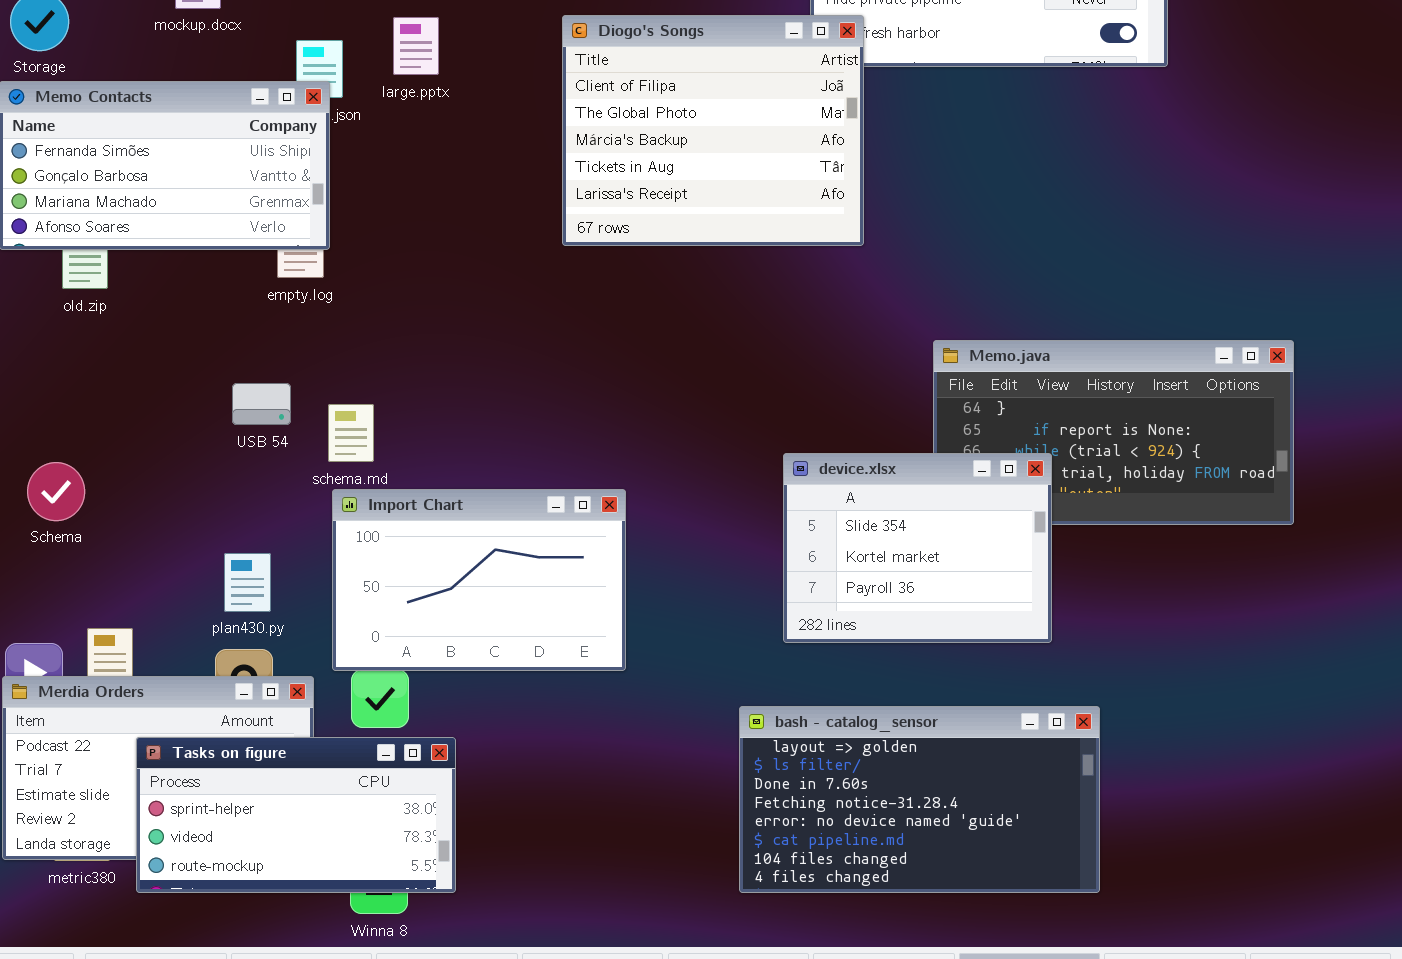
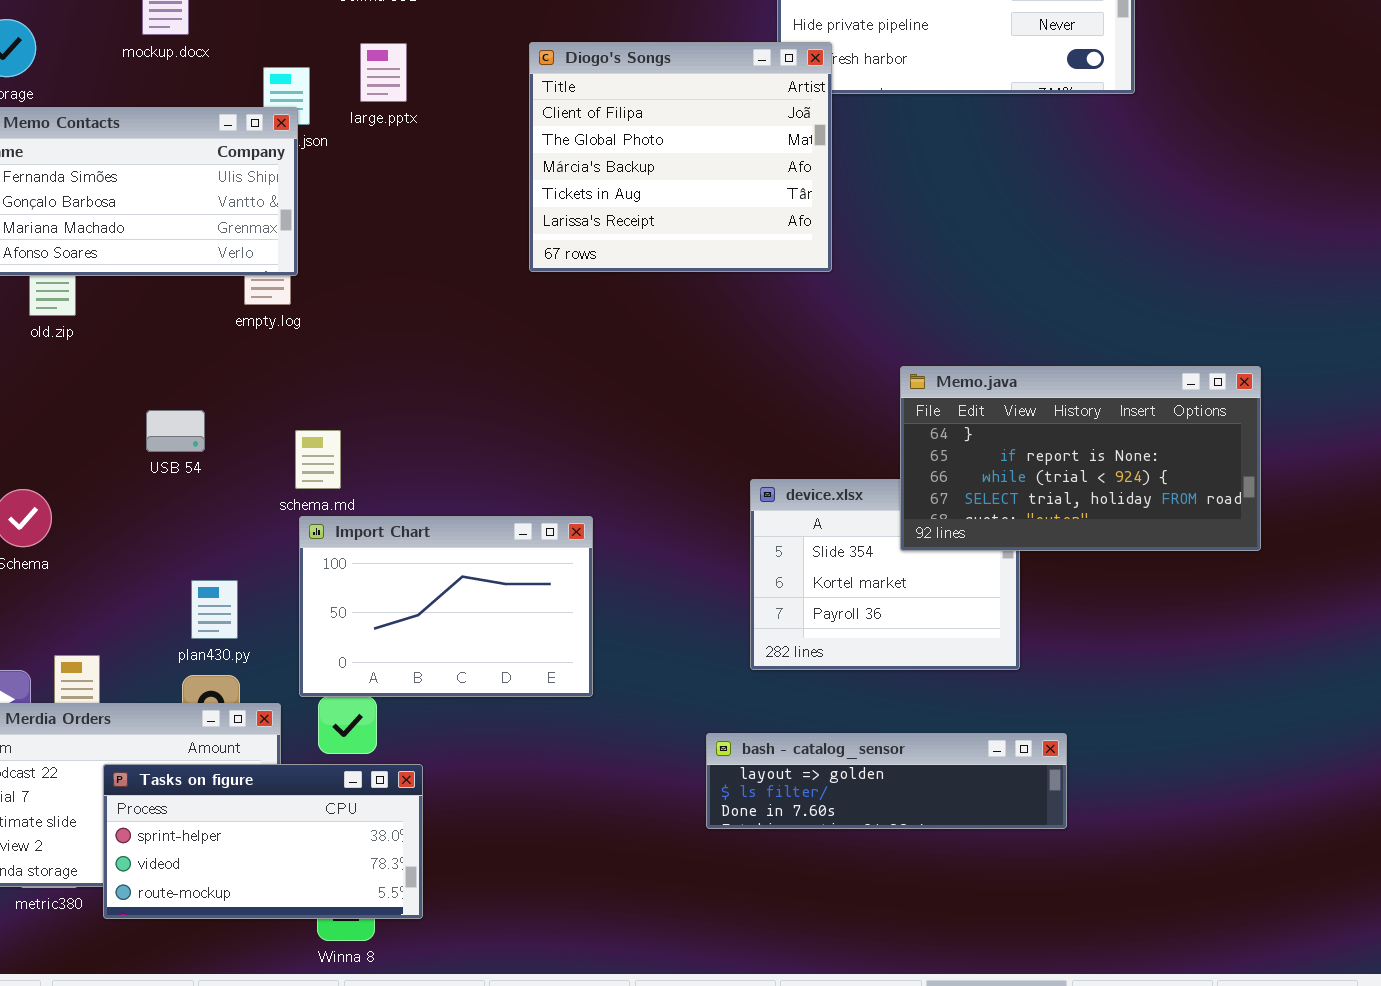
Memo.java: [933,340,1294,525] -> [900,366,1261,551], raised
USB 54: [232,383,291,425] -> [146,410,205,452], moved
bash - catalog_sensor: [739,706,1100,893] -> [706,733,1067,829], resized

